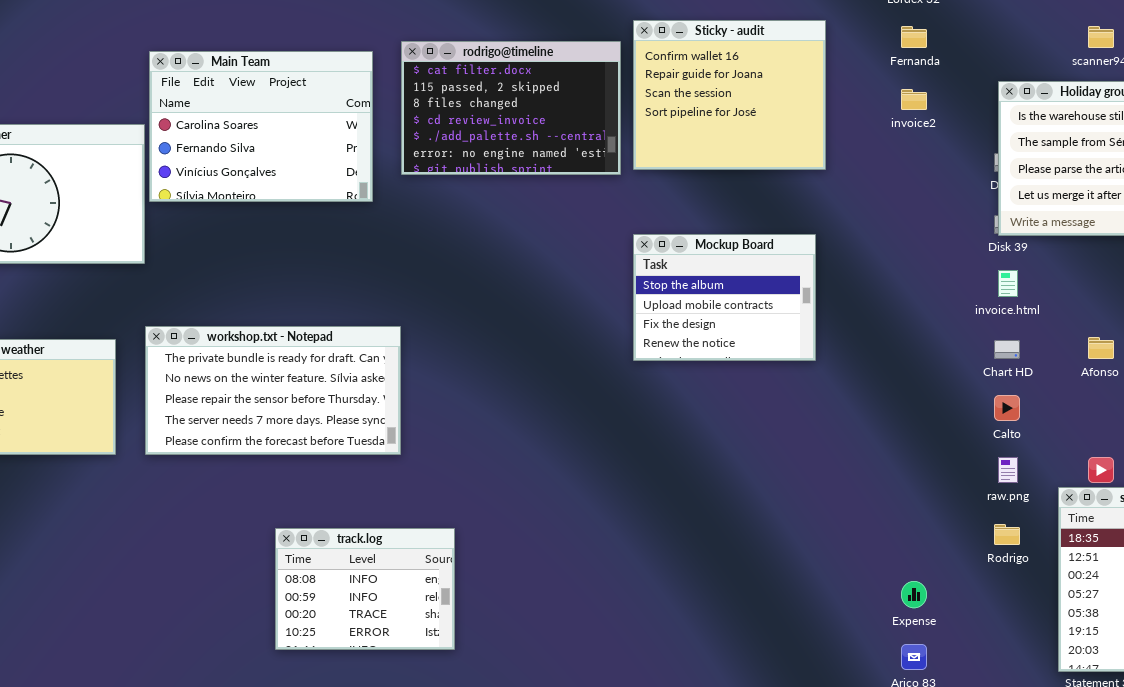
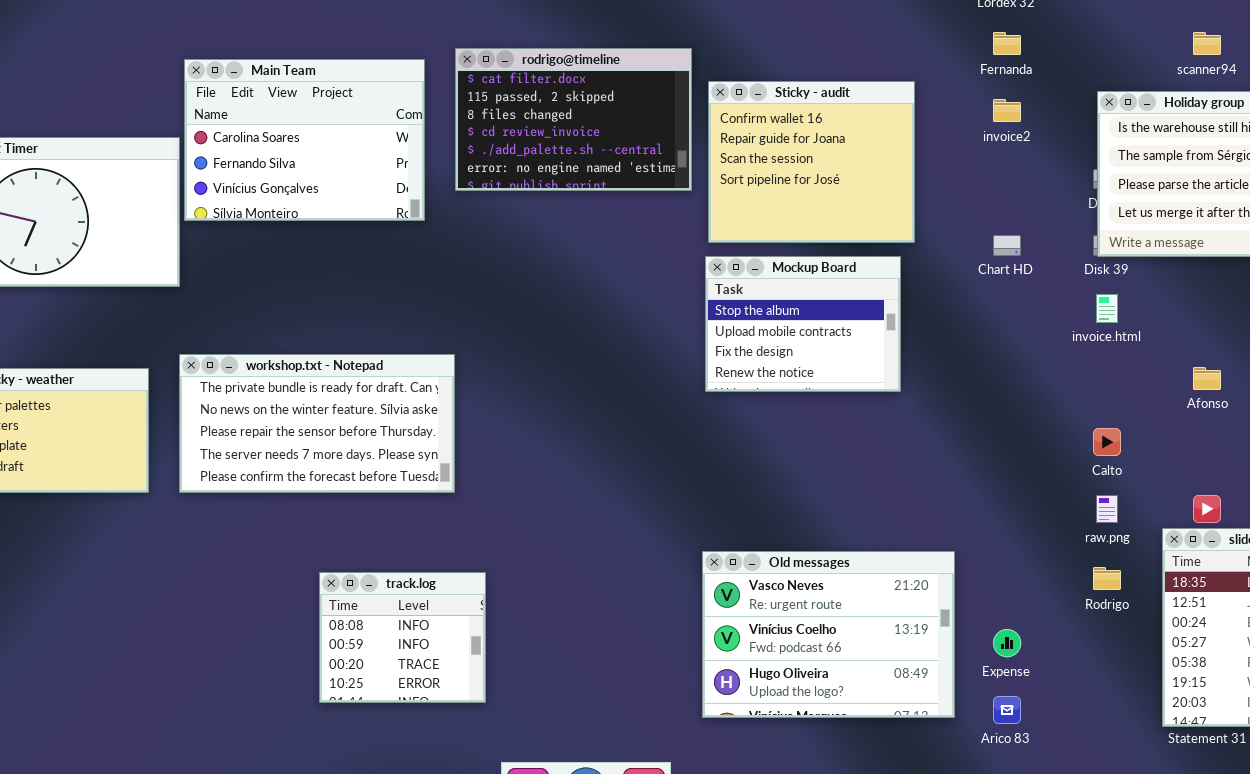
Sticky - audit: [633,20,826,170] -> [708,81,915,243], moved
Chart HD: [994,340,1020,359] -> [993,235,1021,256], moved
Old messages: none -> [702,551,955,718], opened
track.log: [275,528,455,650] -> [319,572,486,703], resized

